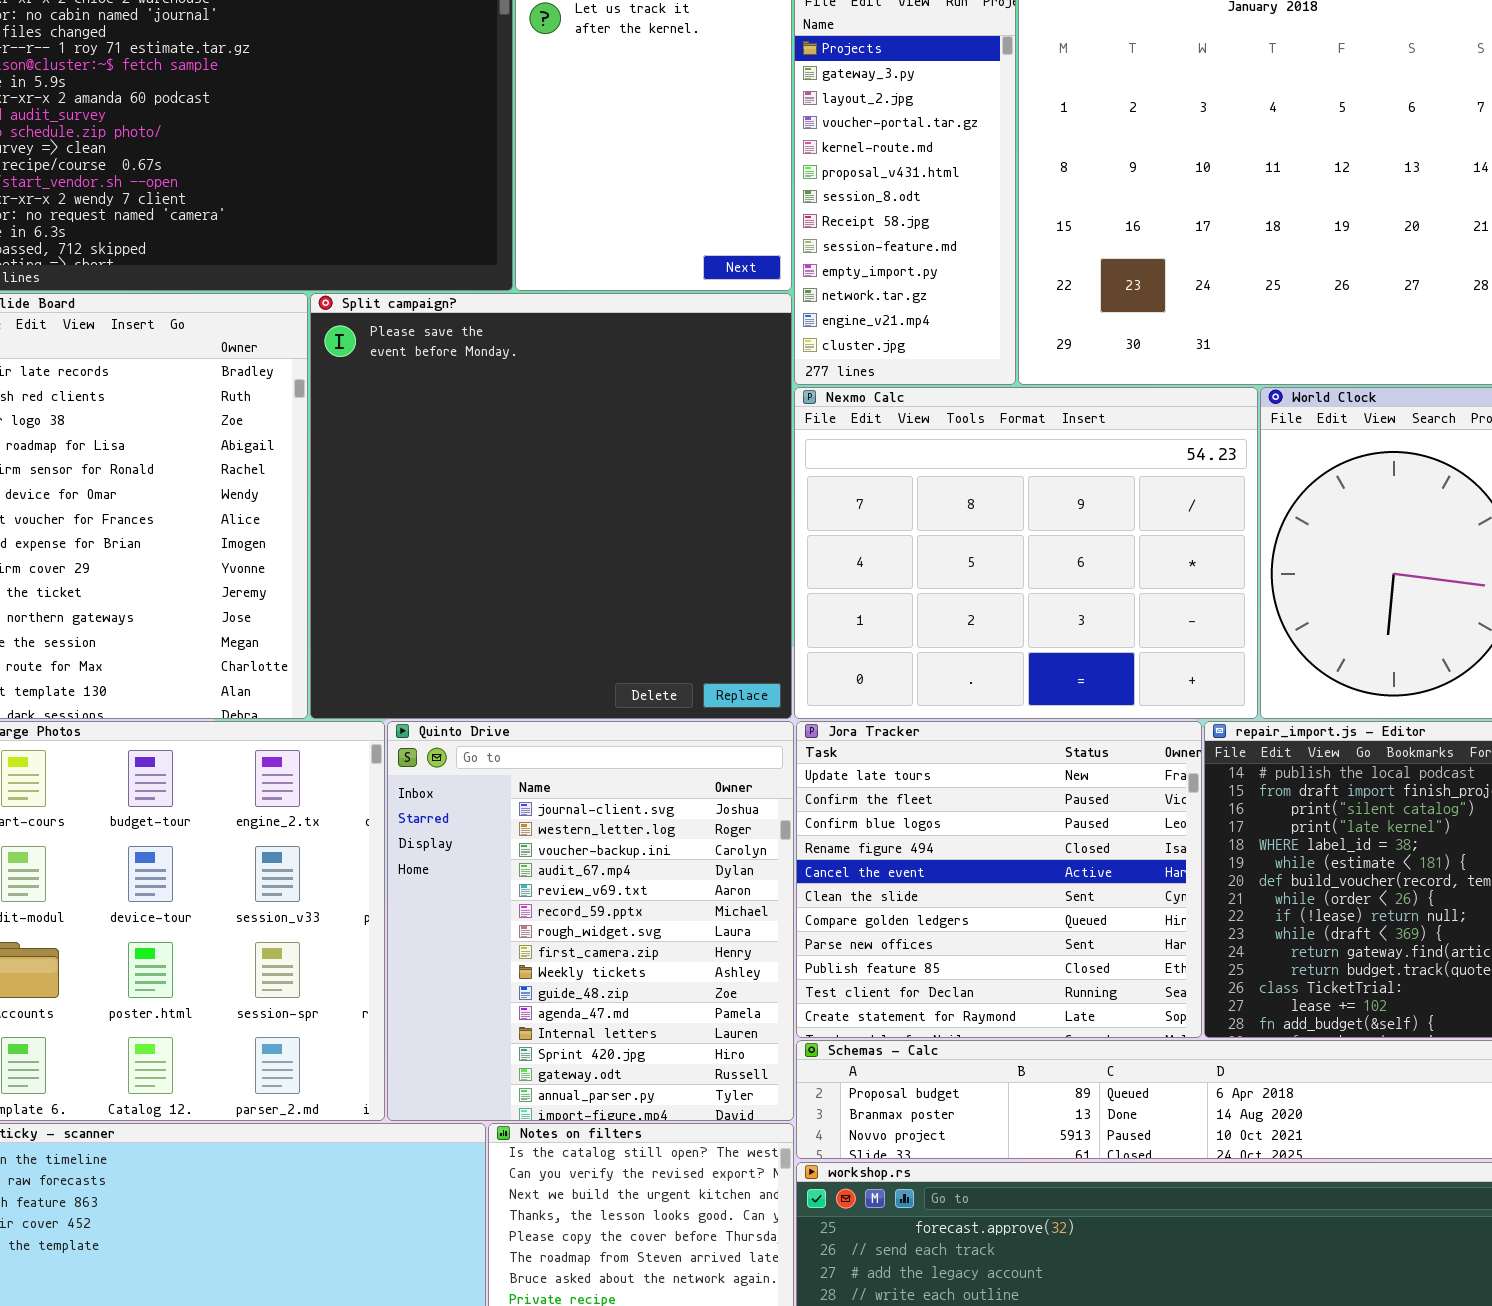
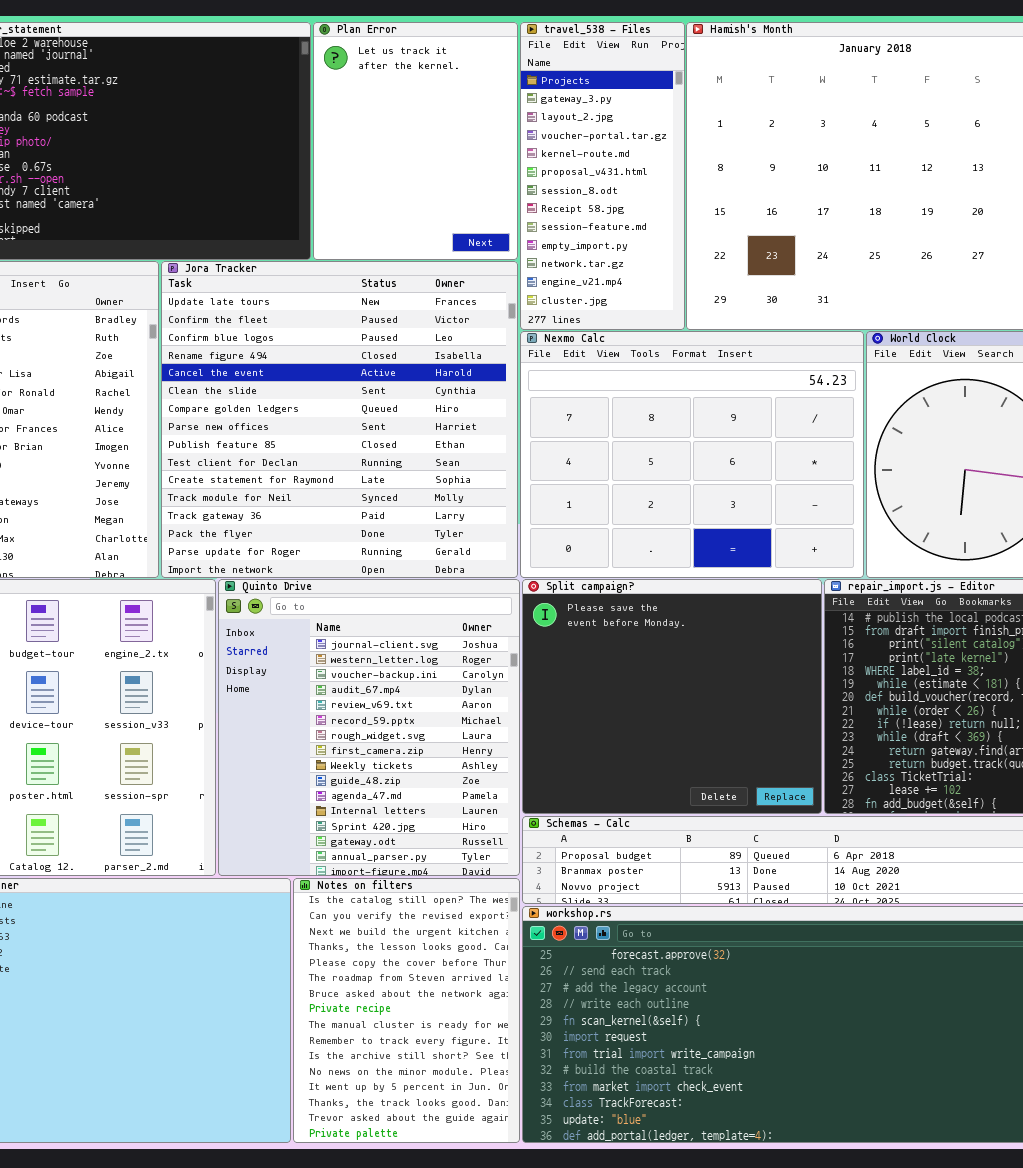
Split campaign?: [310,293,792,719] -> [522,579,822,814], moved, resized
Jora Tracker: [796,721,1202,1038] -> [161,261,518,578], moved, resized

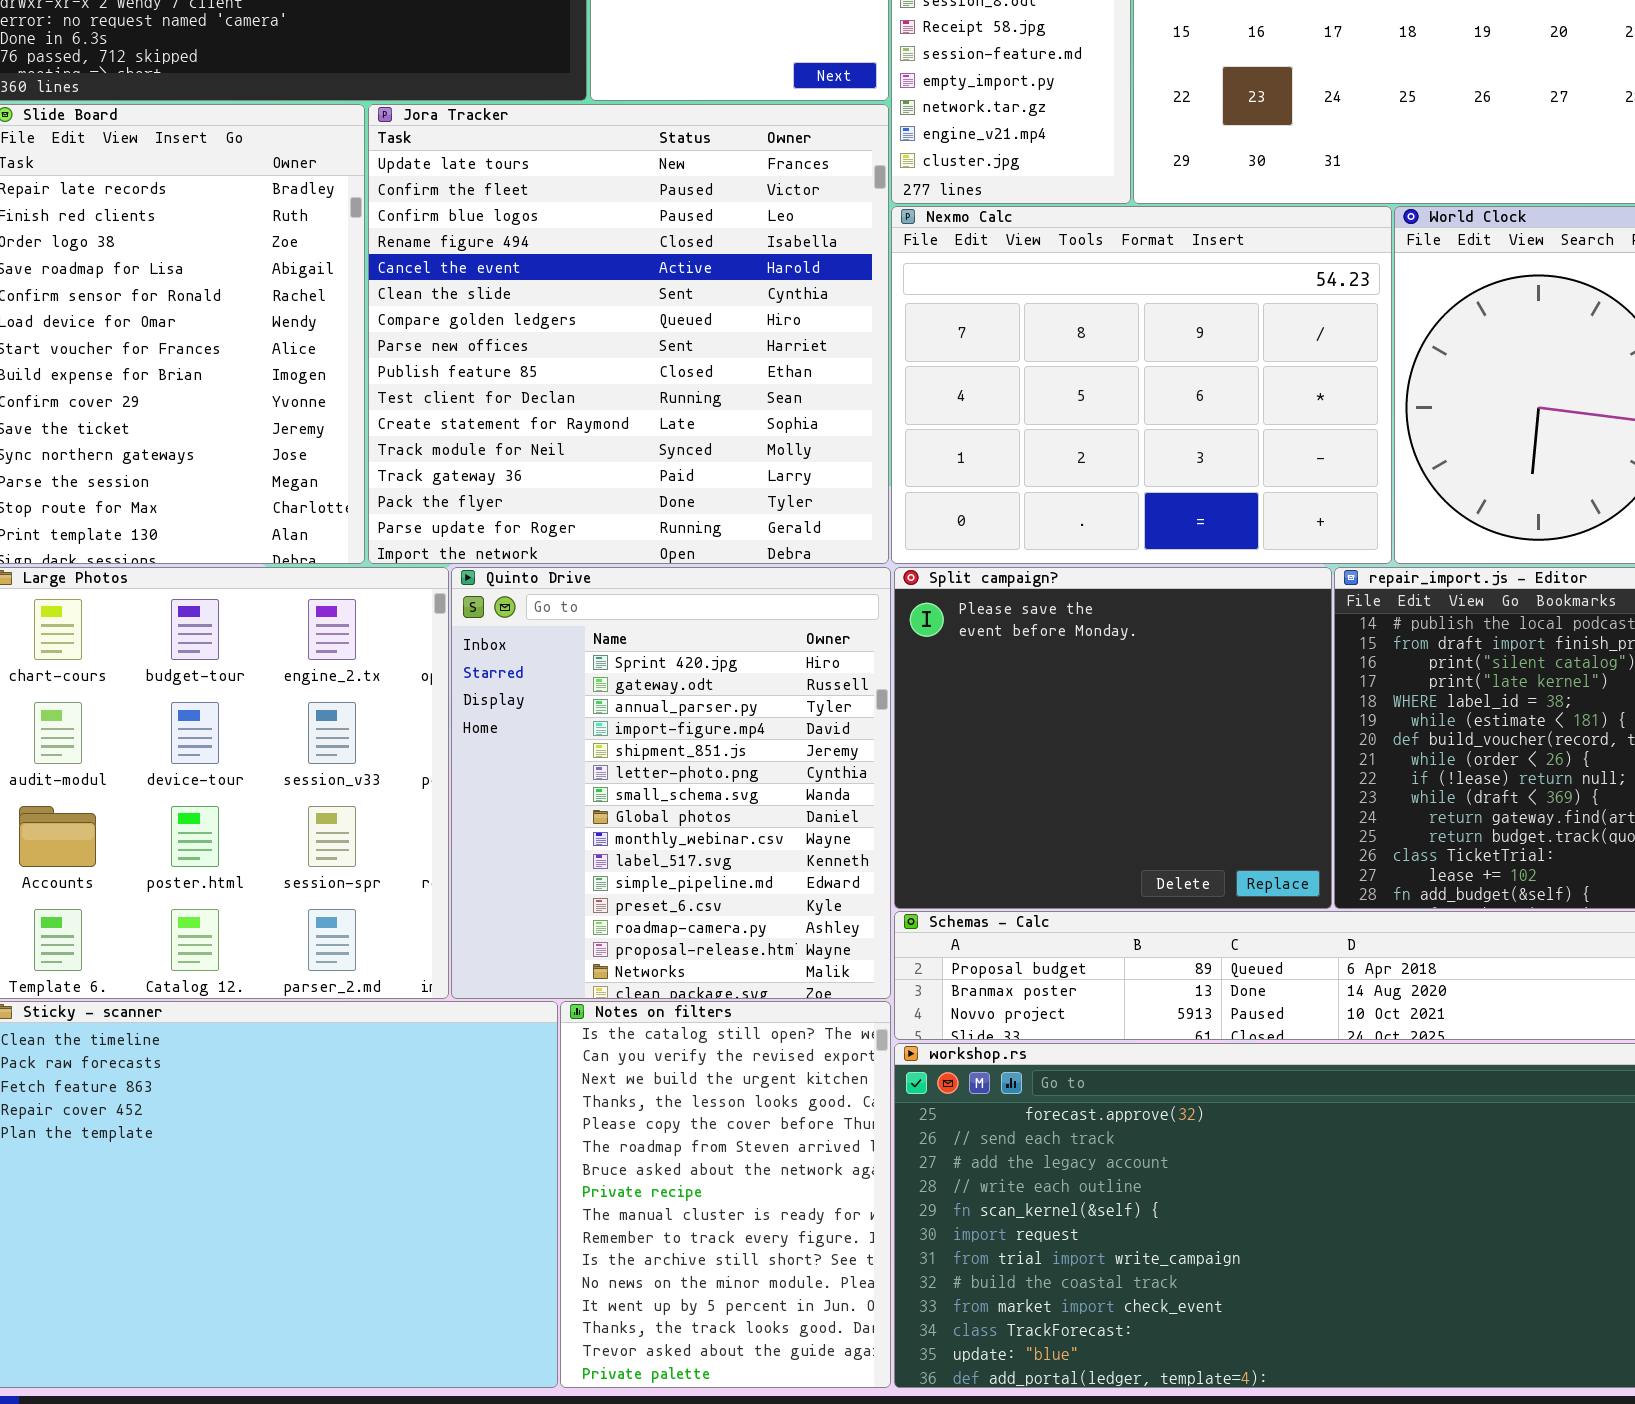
Quinto Drive: [218,579,520,876] -> [451,567,891,999], scrolled down 12 rows

